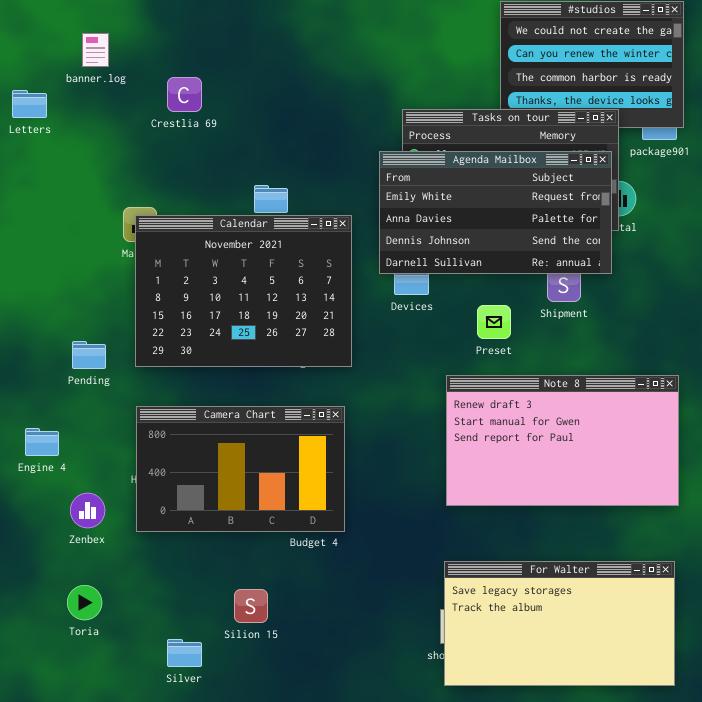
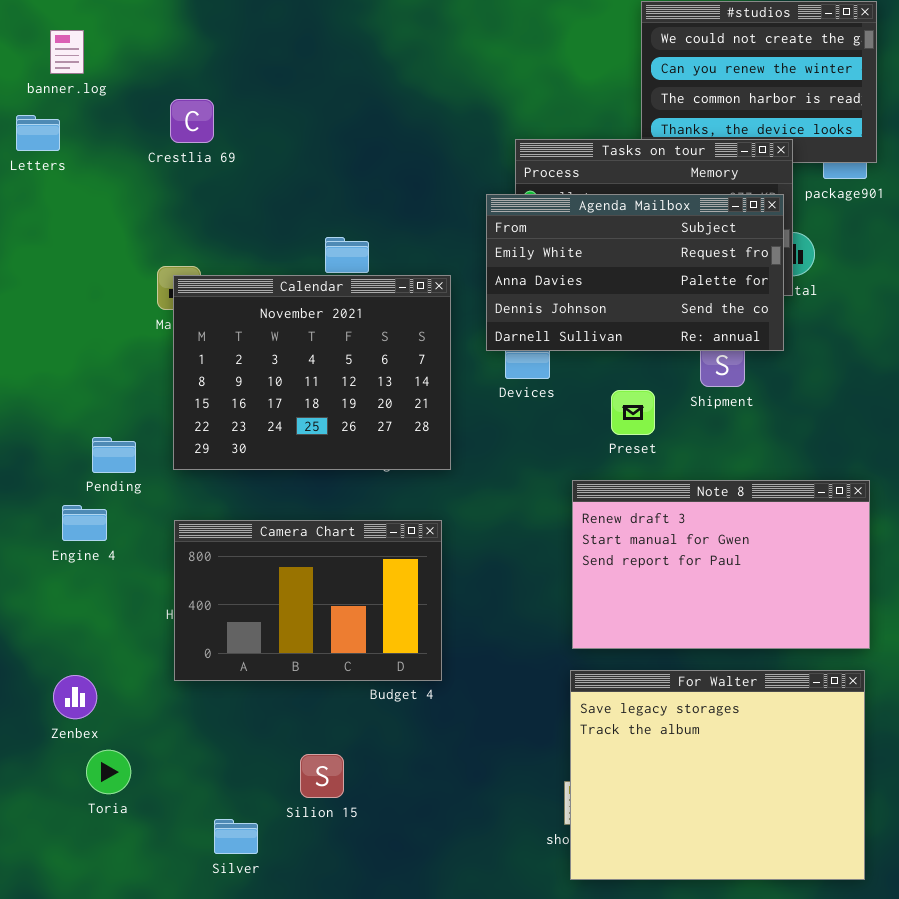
banner.log: [82,33,109,67] -> [50,30,84,74], moved
Crestlia 69: [167,77,202,112] -> [170,99,214,143], moved
Engine 4: [25,428,59,456] -> [62,505,107,541], moved
Zenbex: [70,493,105,528] -> [53,675,97,719], moved
For Walter: [444,561,675,686] -> [570,670,865,880], resized

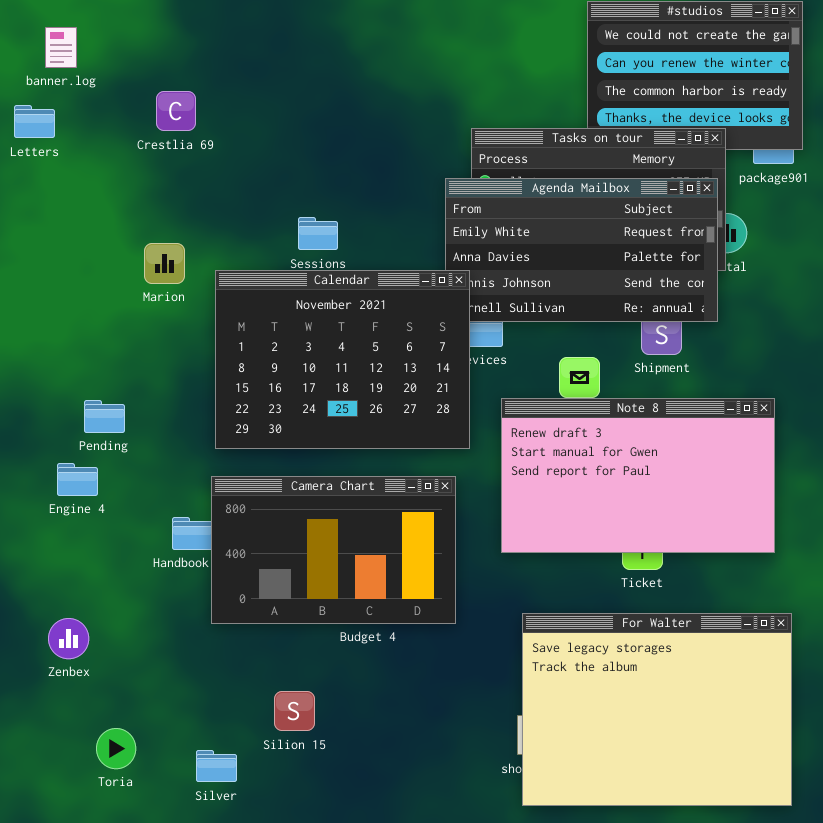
Calendar: [173,275,451,470] -> [215,270,470,449], moved
Note 8: [572,480,870,649] -> [501,398,775,553], moved
Camera Chart: [174,520,442,681] -> [211,476,456,624], moved
Toria: [86,750,131,794] -> [96,728,136,769], moved

